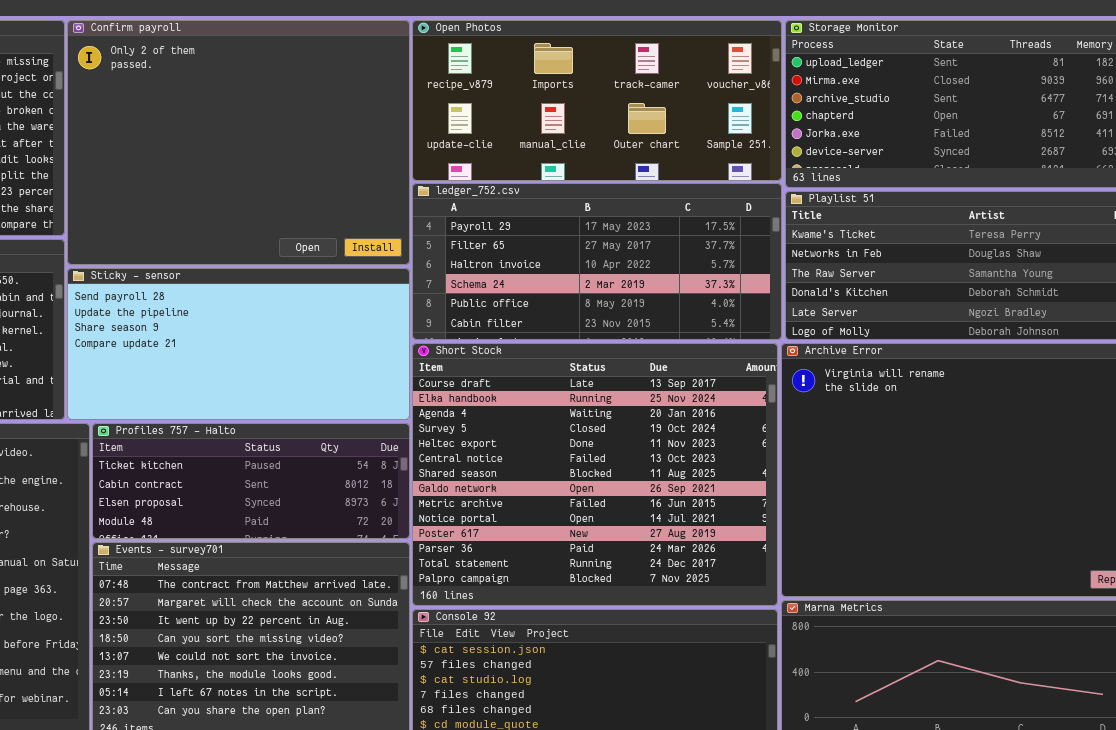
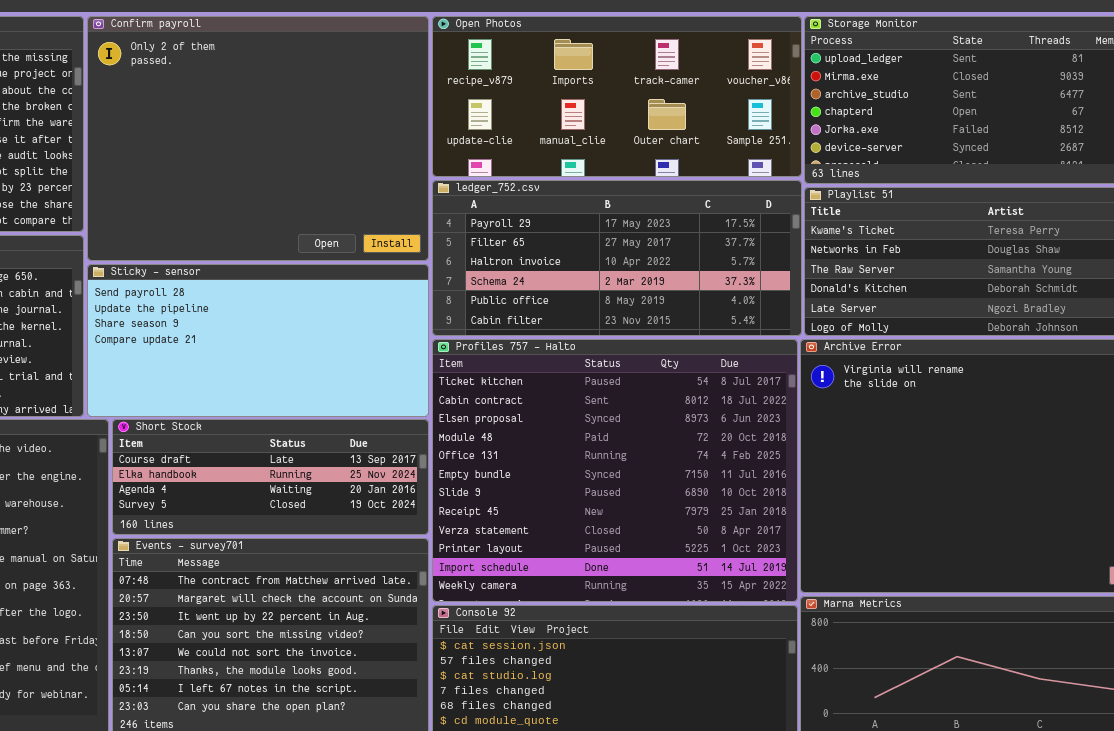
Short Stock: [412,343,778,606] -> [112,419,429,535], moved, resized
Profiles 757 - Halto: [92,423,410,539] -> [432,339,798,602], moved, resized

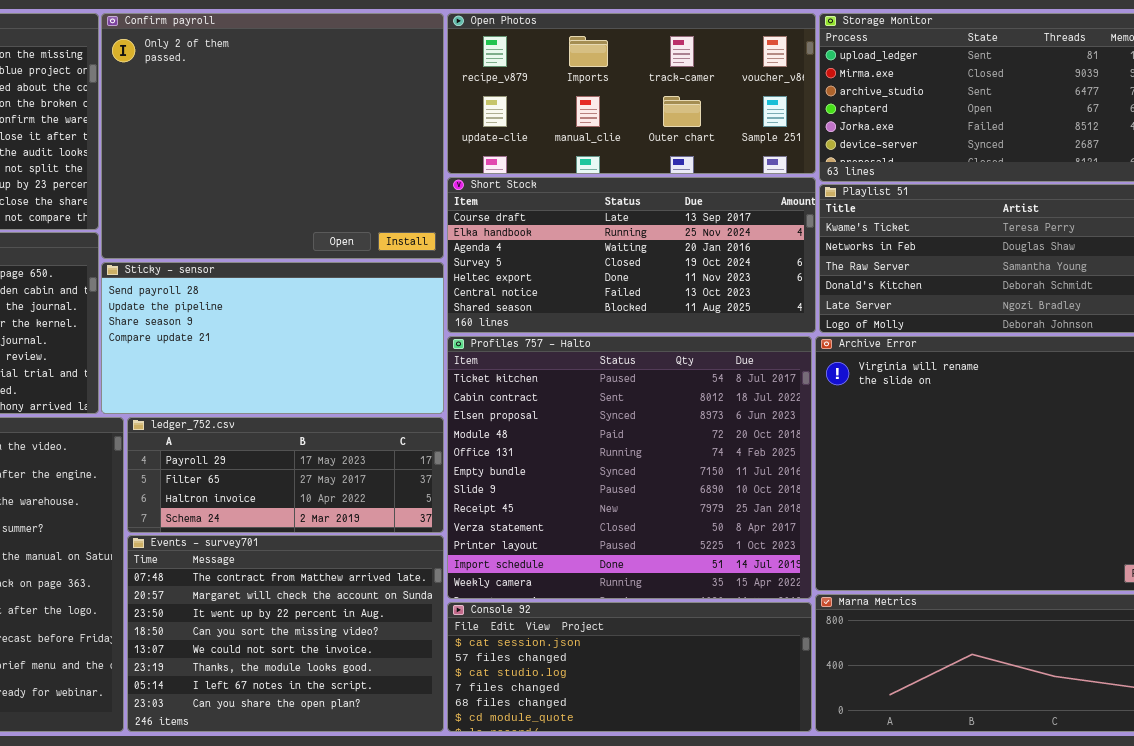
ledger_752.csv: [432,180,802,336] -> [127,417,444,533], moved, resized
Short Stock: [112,419,429,535] -> [447,177,816,333], moved, resized

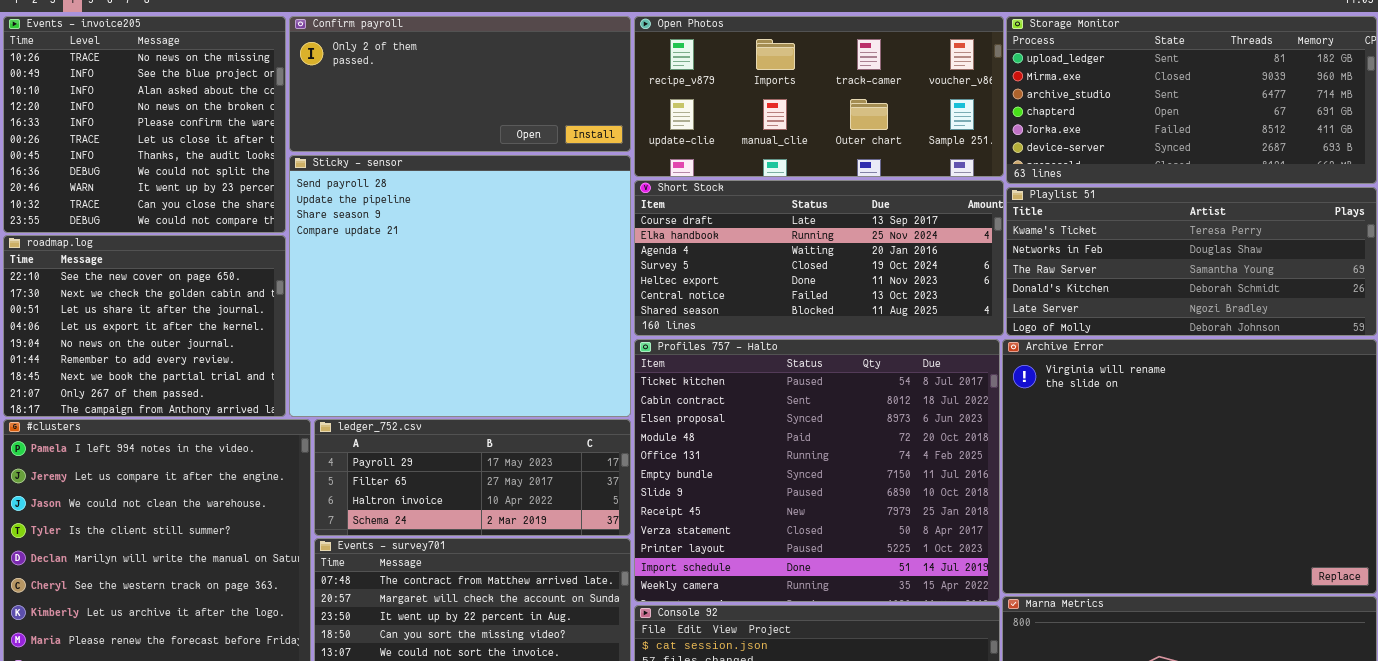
Confirm payroll: [101,13,444,259] -> [289,16,631,152], resized
Sticky - sensor: [101,262,444,414] -> [289,155,631,417], resized

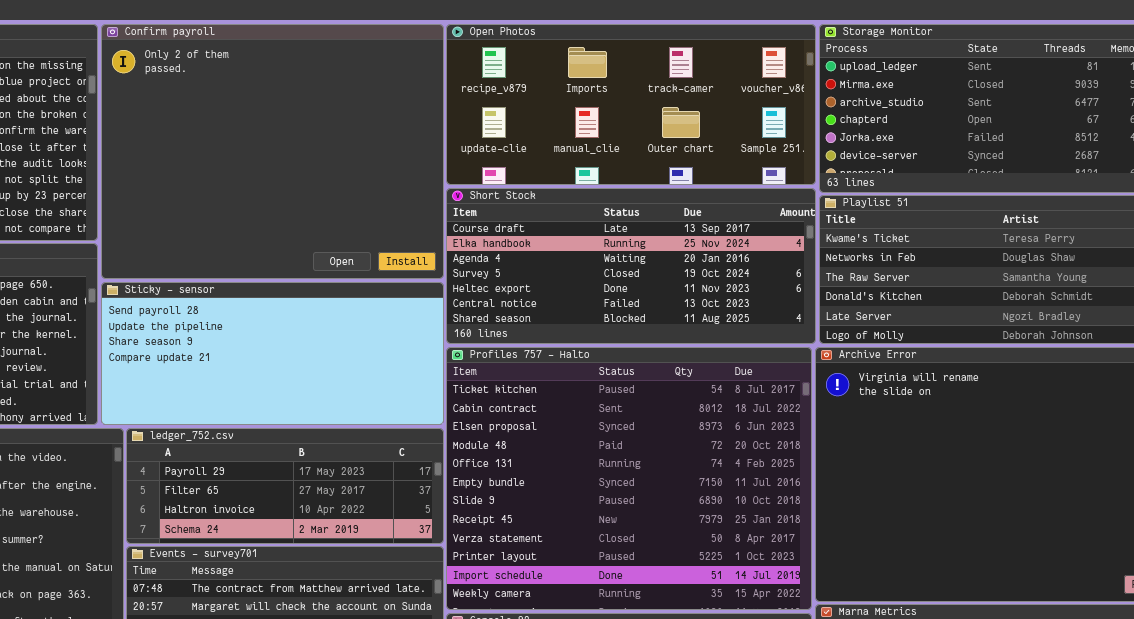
Confirm payroll: [289,16,631,152] -> [101,24,444,279], resized
Sticky - sensor: [289,155,631,417] -> [101,282,444,425], resized

